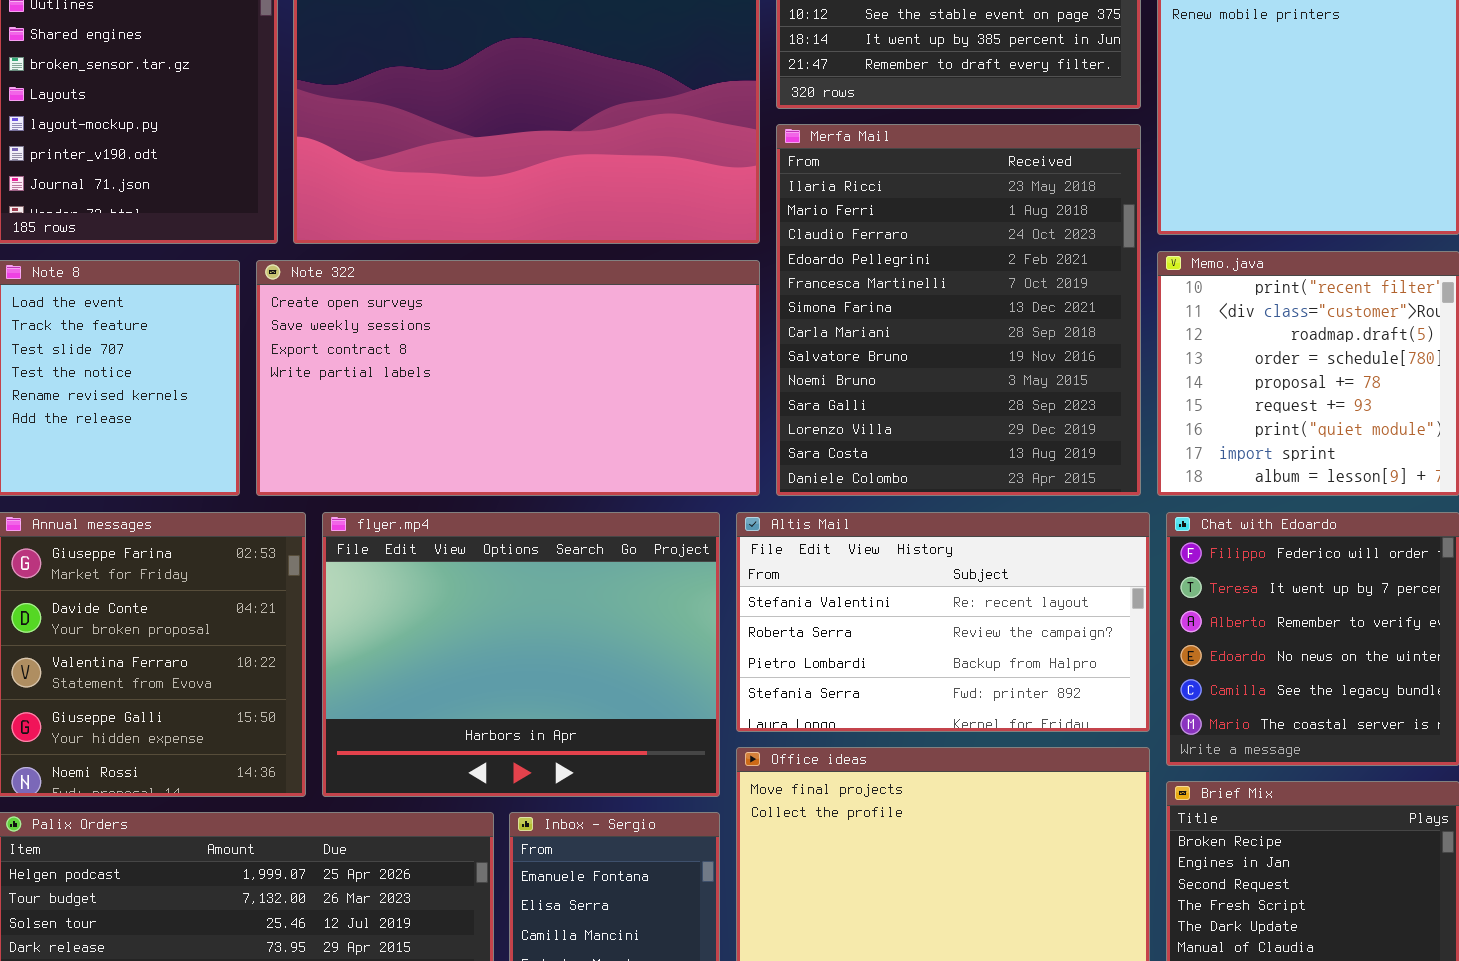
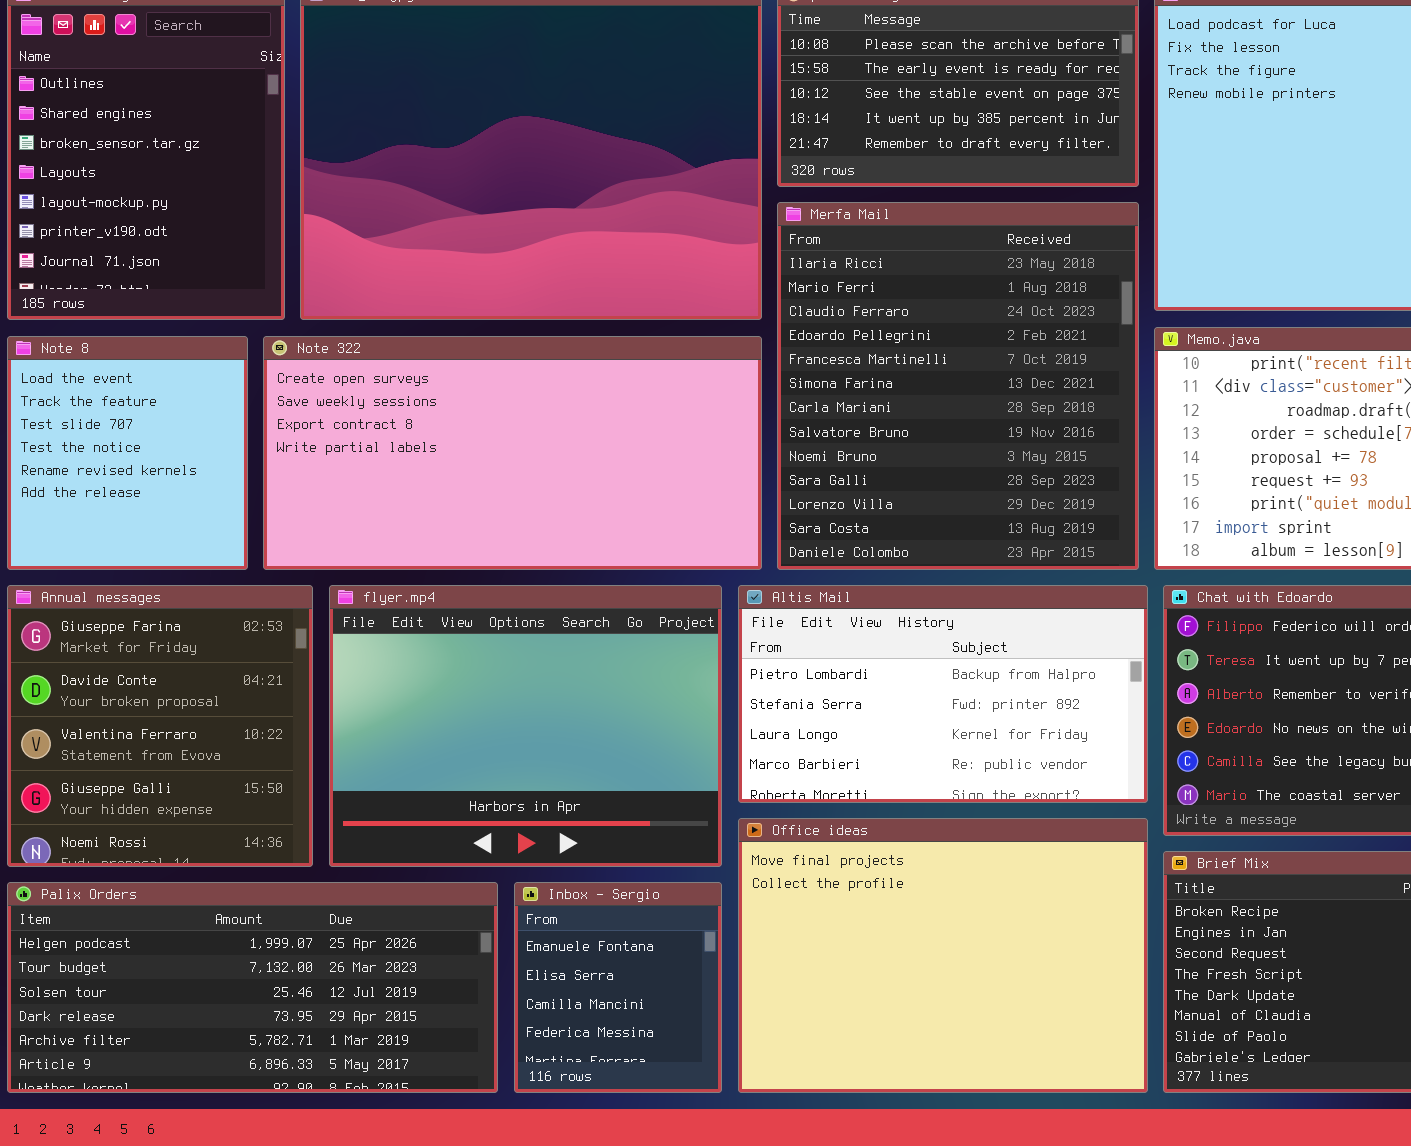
Altis Mail: [736,512,1150,732] -> [738,585,1148,803], scrolled down 2 rows

